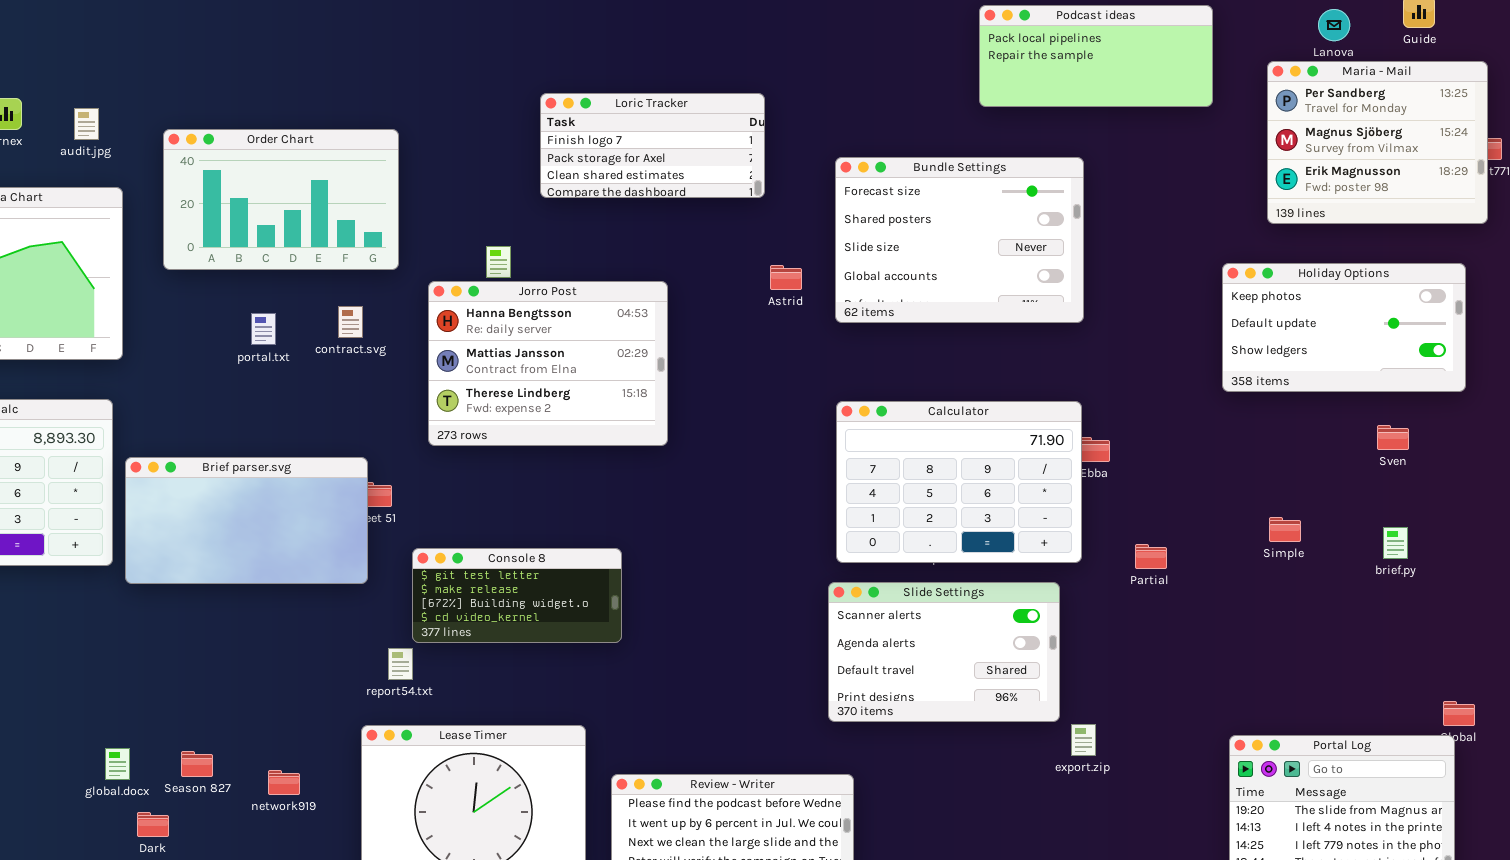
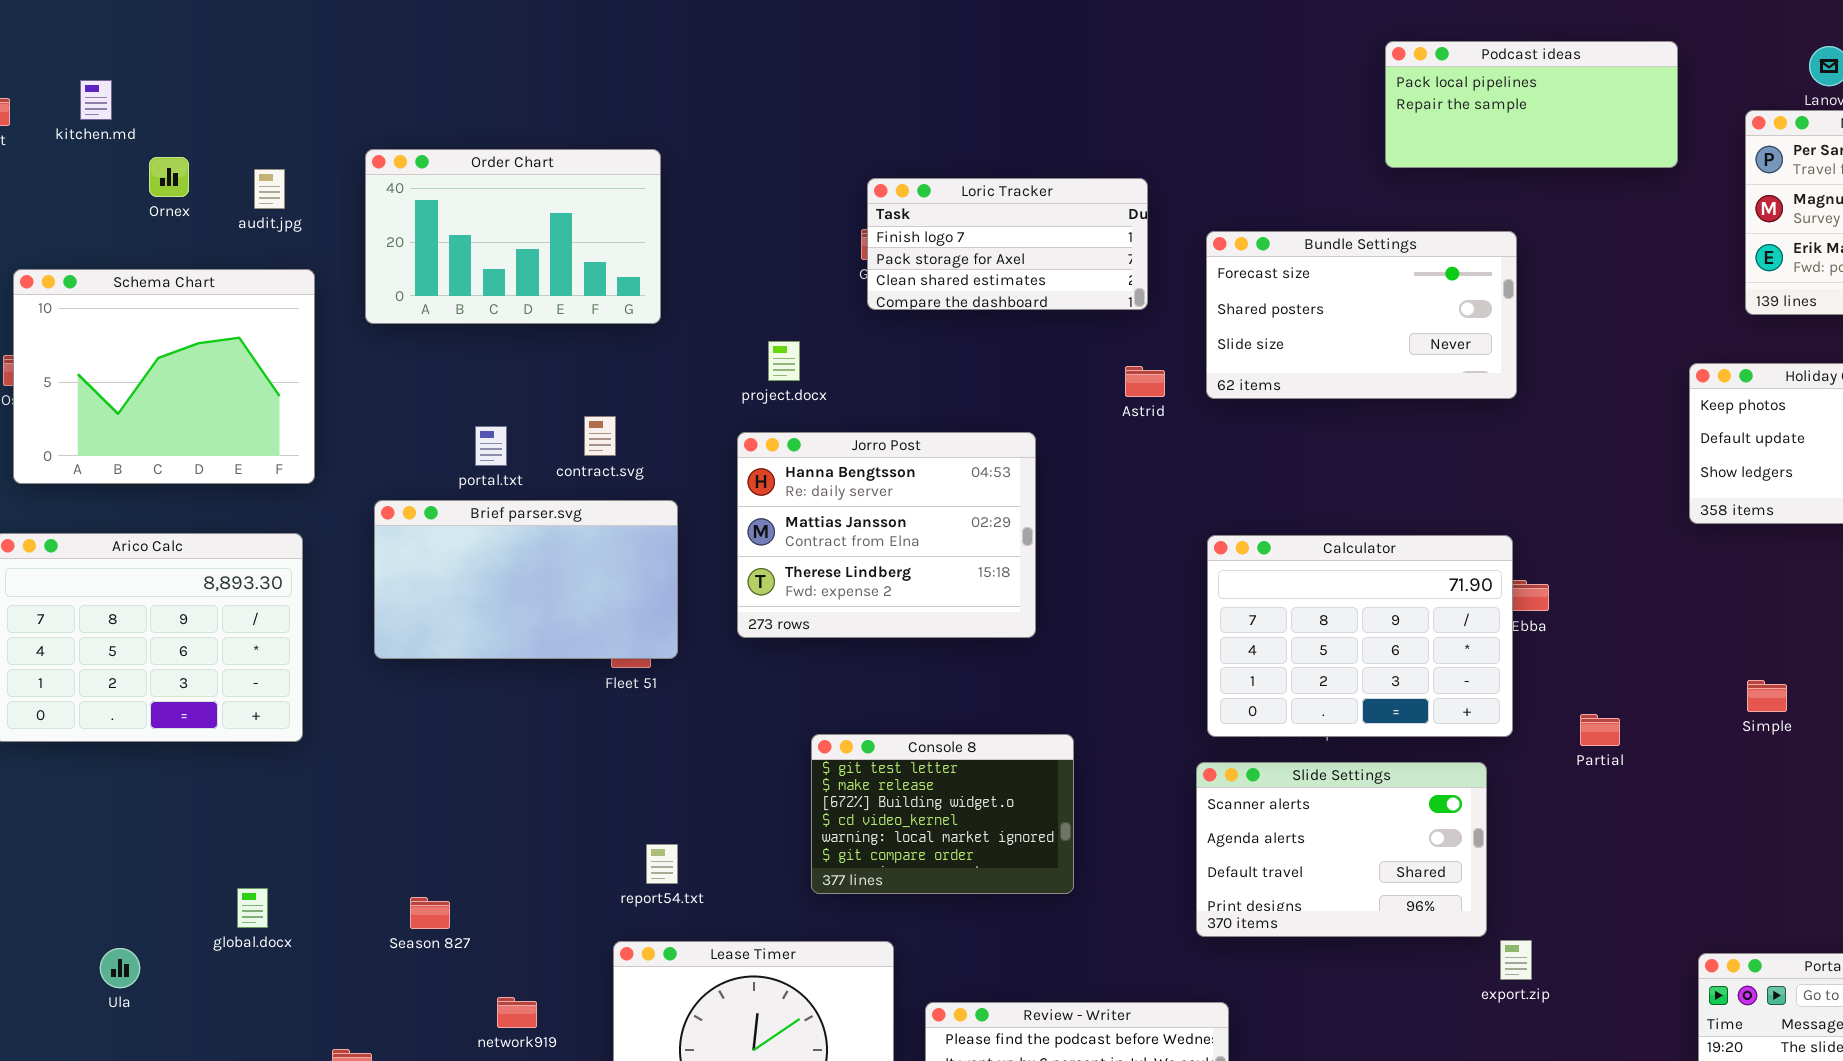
Loric Tracker: [540,93,765,198] -> [867,178,1148,310], moved
Order Chart: [163,129,399,270] -> [365,149,661,324], moved
Bundle Settings: [835,157,1084,323] -> [1206,231,1517,399], resized
Jorro Post: [428,281,668,446] -> [737,432,1036,638], moved
Brief parser.svg: [125,457,368,584] -> [374,500,678,659], moved
Console 8: [412,548,622,643] -> [811,734,1074,894], moved, resized
global.docx: [105,748,130,780] -> [237,888,268,928], moved
Season 827: [181,751,213,777] -> [410,897,450,929], moved

